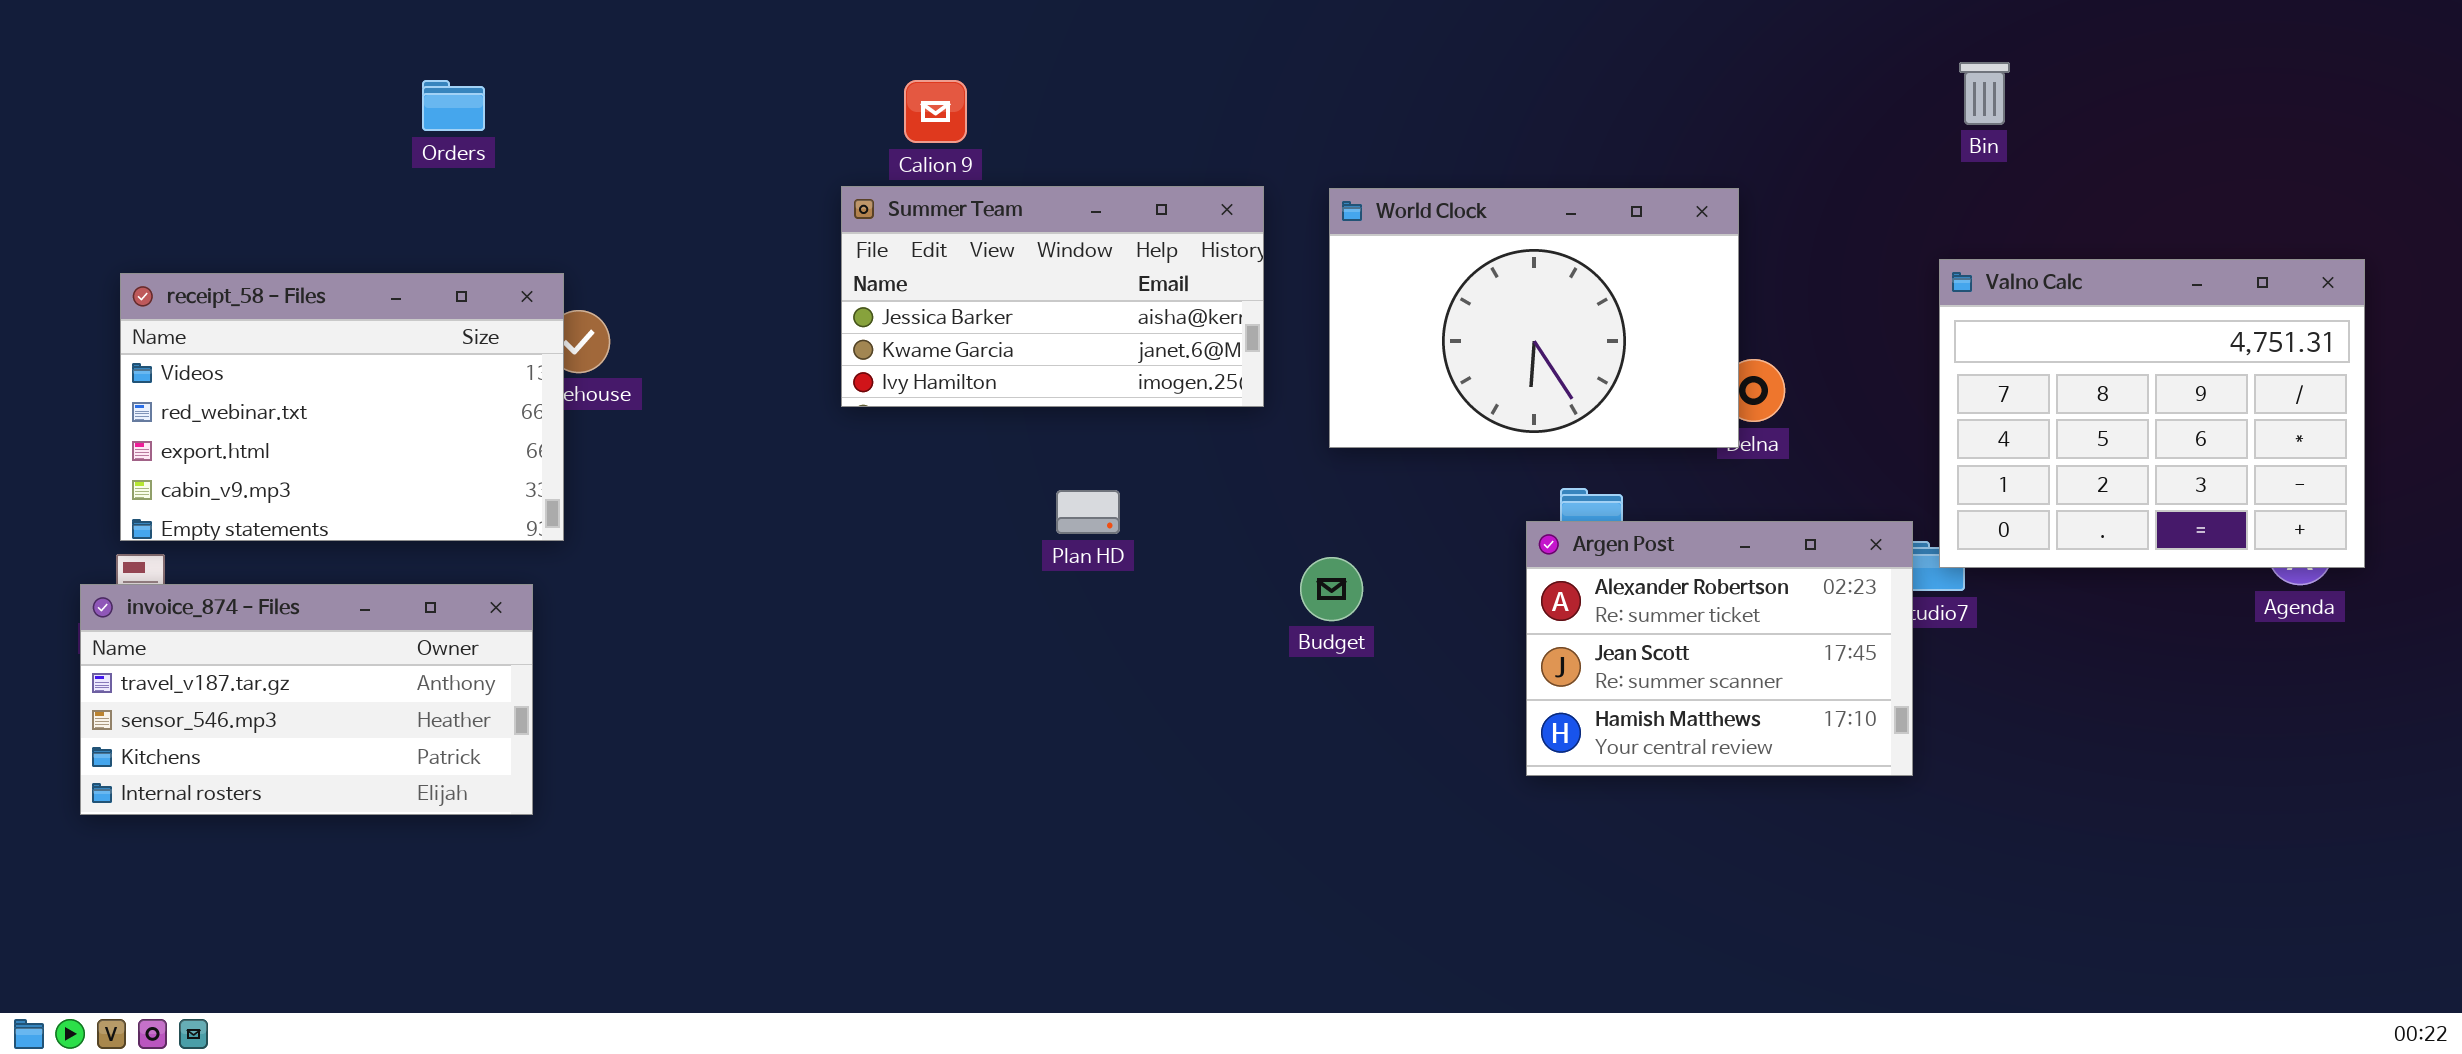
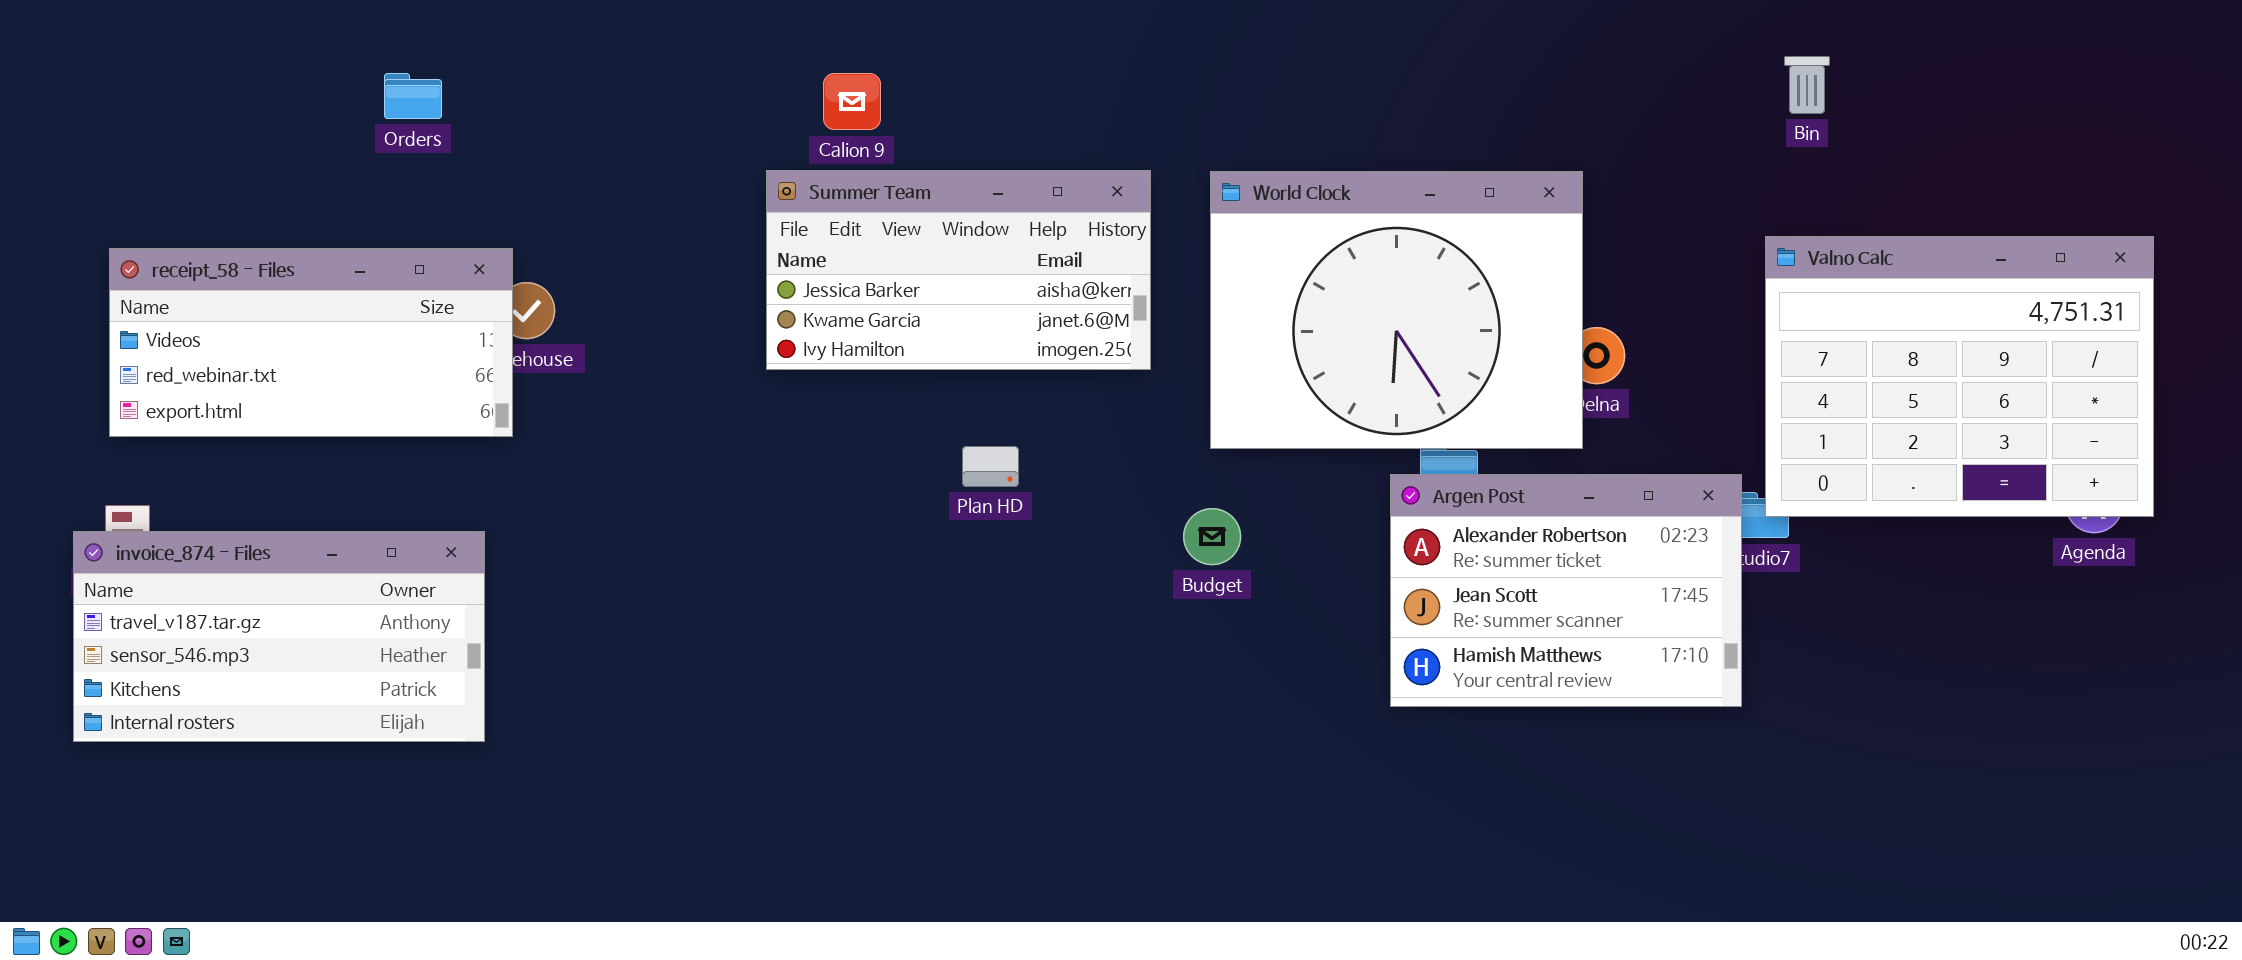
World Clock: [1329,188,1739,448] -> [1210,171,1583,449], resized
receipt_58 - Files: [120,273,564,541] -> [109,248,513,437], resized

